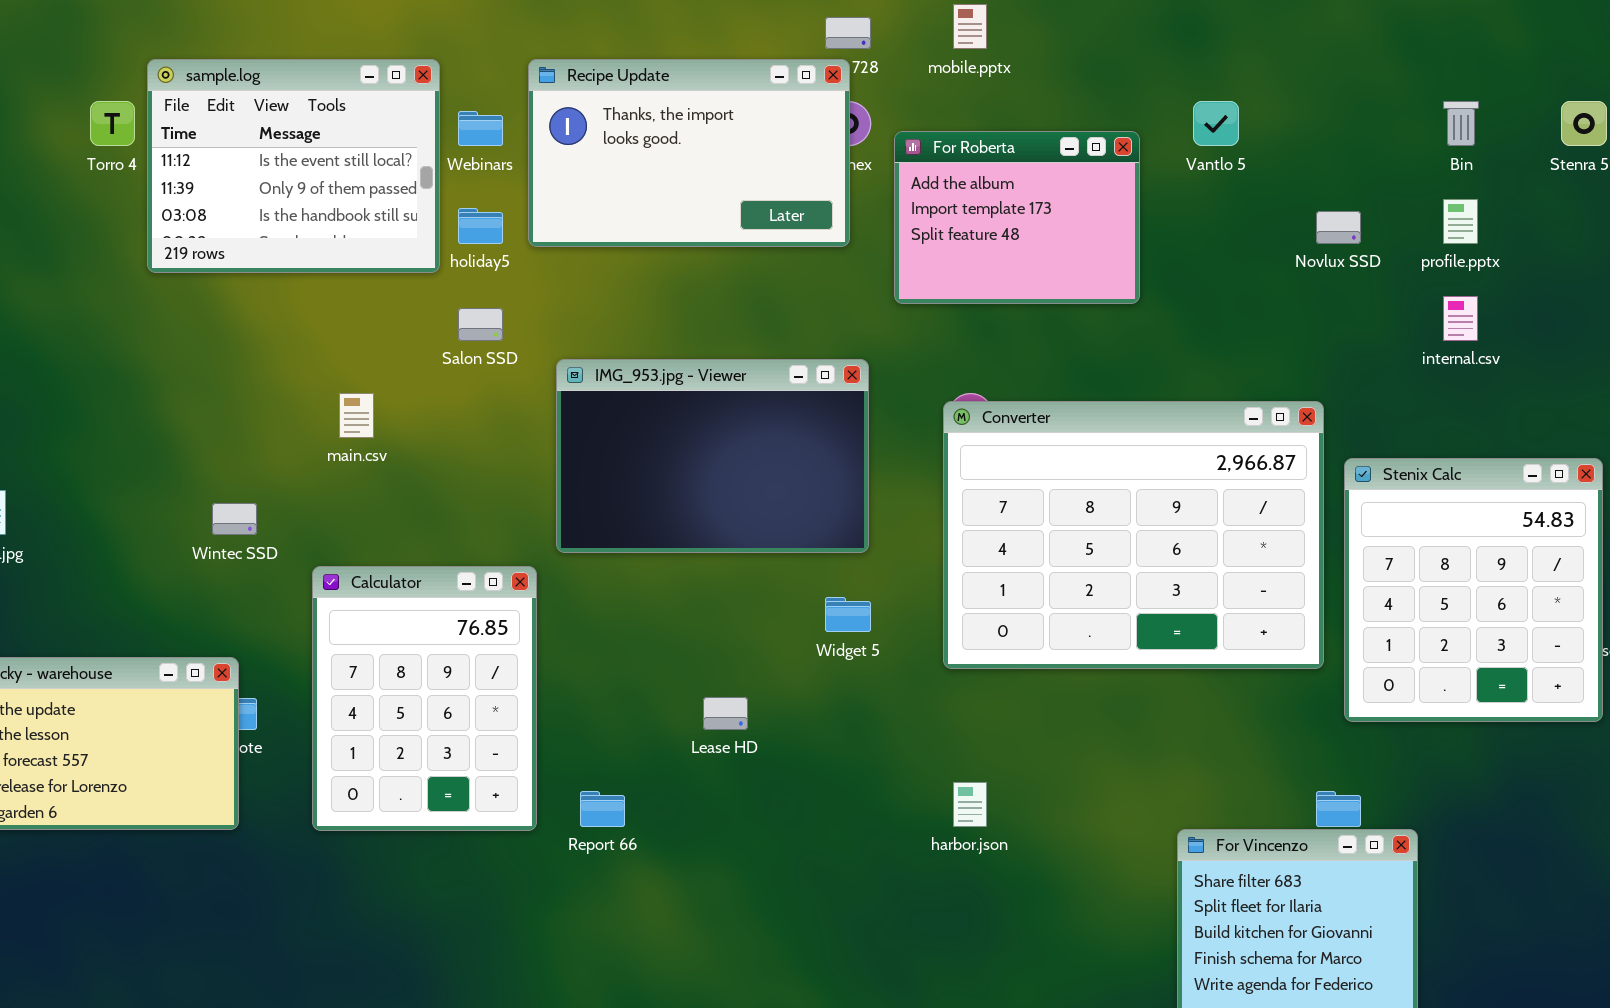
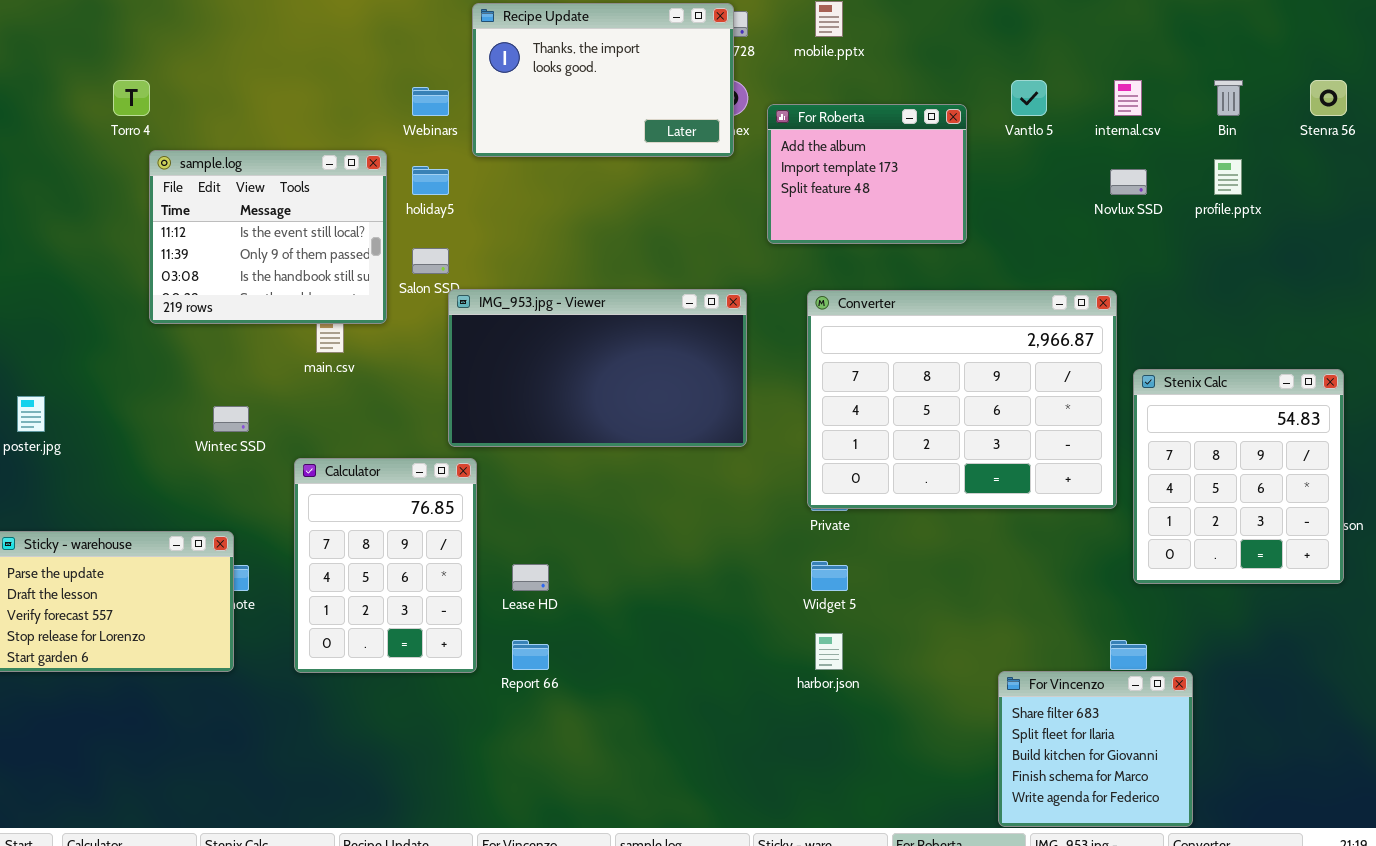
sample.log: [147,59,440,273] -> [149,150,387,324], moved
Recipe Update: [528,59,850,247] -> [472,3,734,157], moved
internal.csv: [1443,296,1478,341] -> [1114,80,1142,116], moved
IMG_953.jpg - Viewer: [556,359,869,553] -> [448,289,747,447], resized
Converter: [943,401,1324,669] -> [807,290,1117,509], moved
Widget 5: [825,597,871,632] -> [811,561,848,591], moved
Lease HD: [703,697,748,730] -> [512,564,549,591], moved

